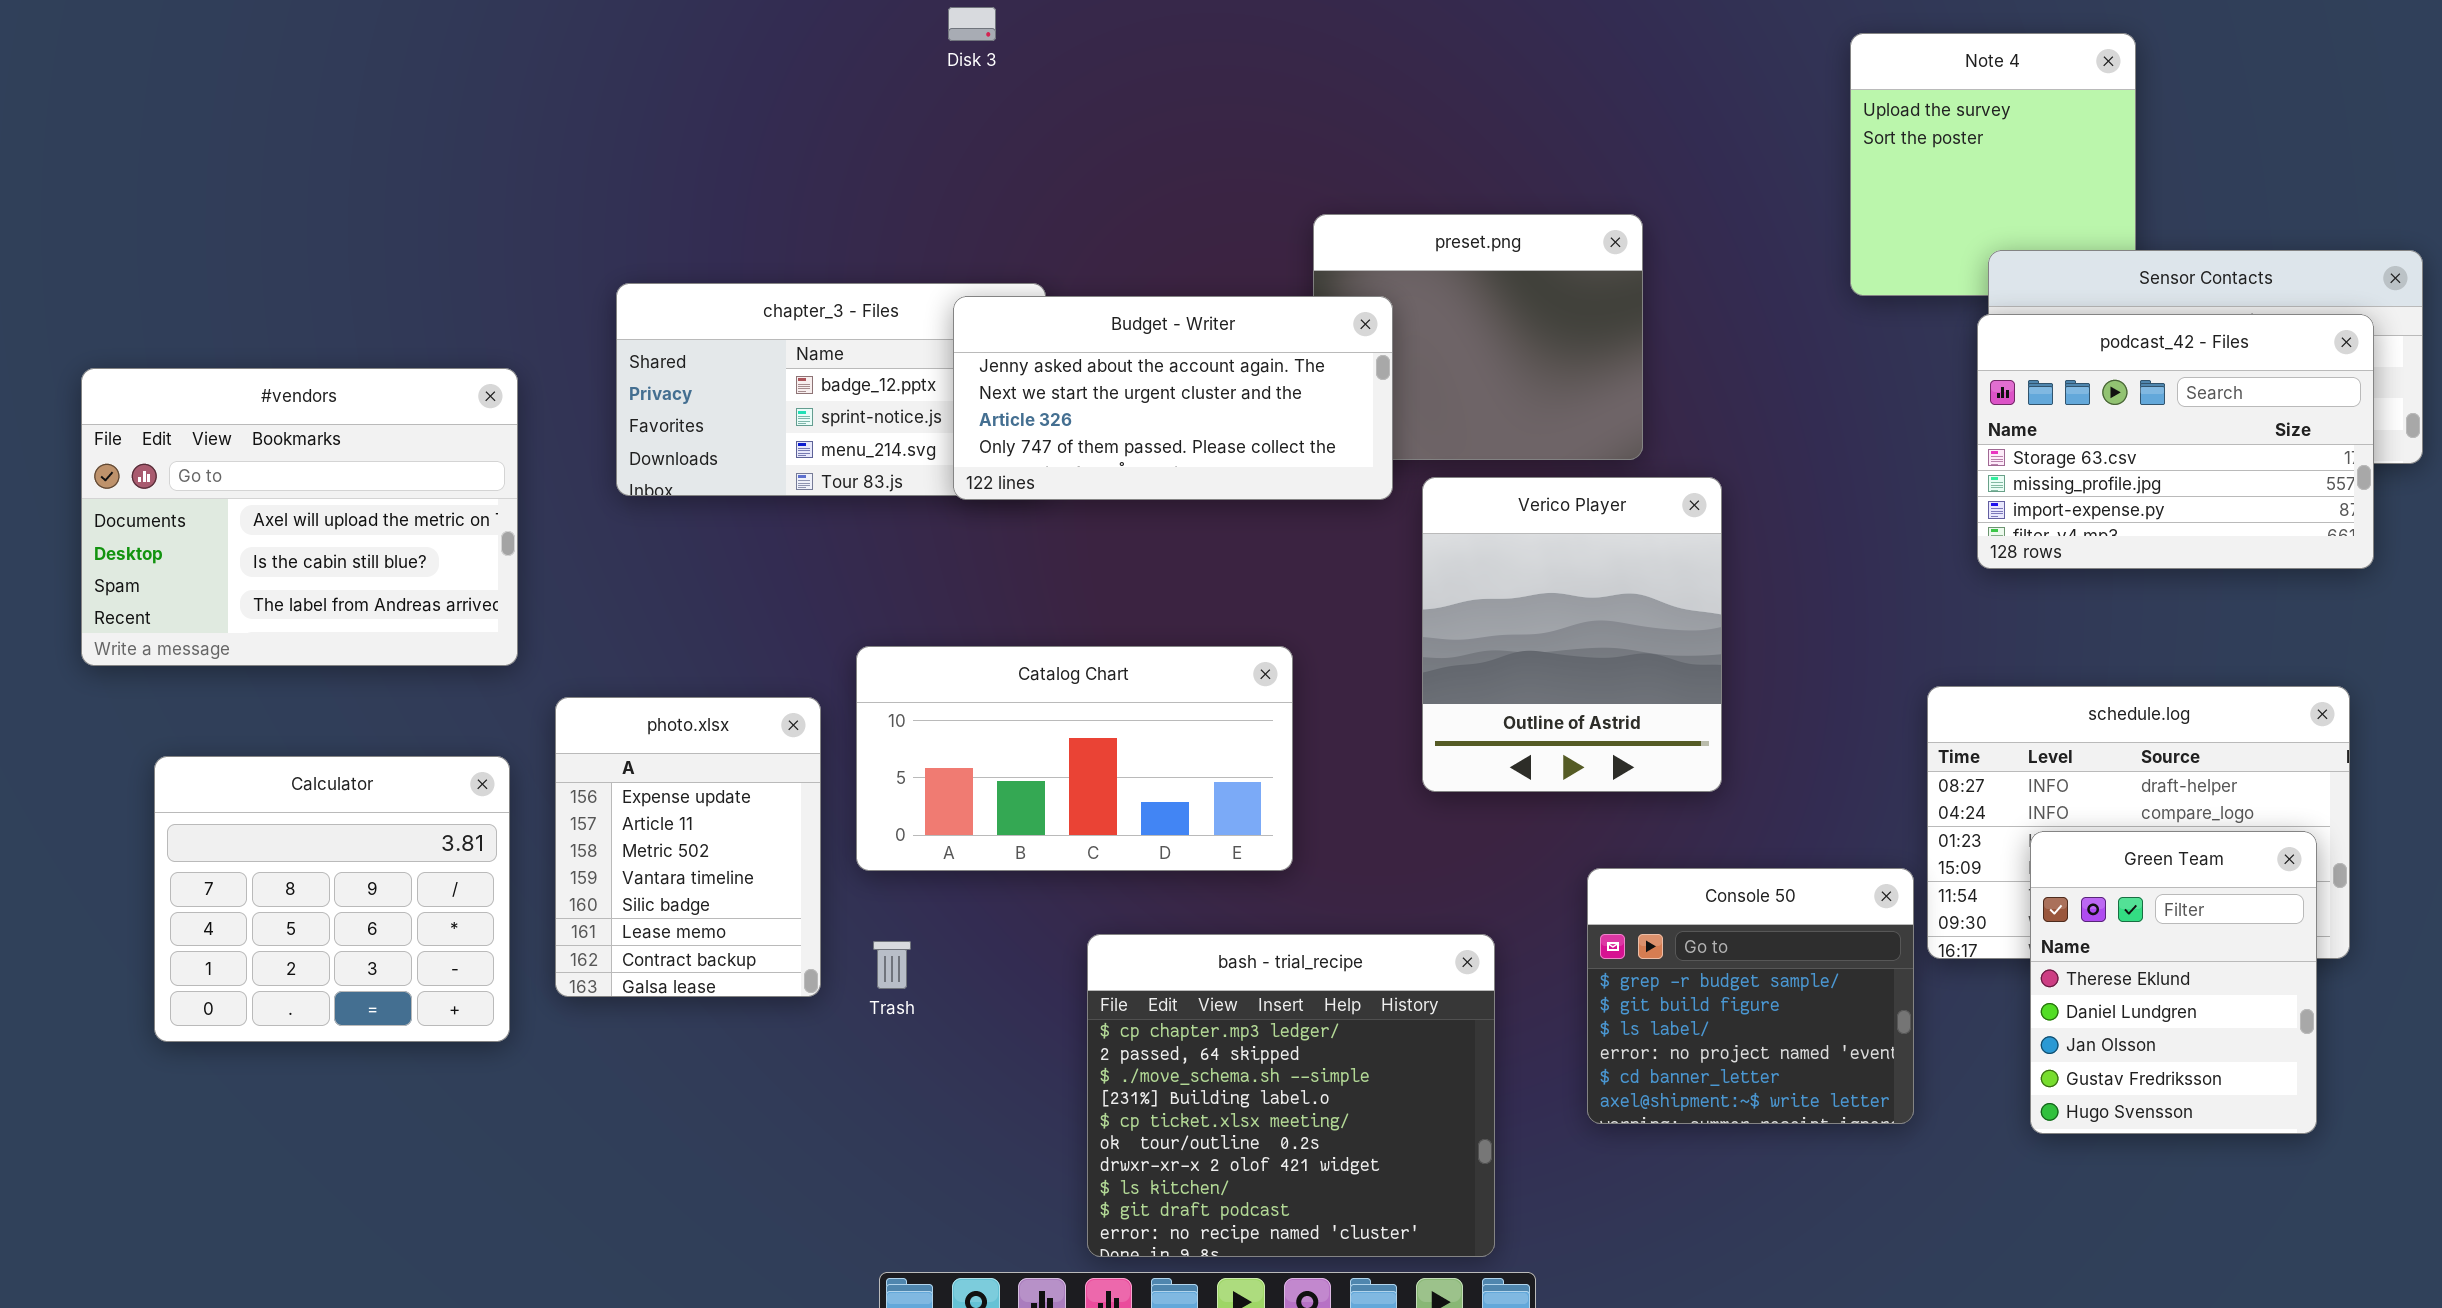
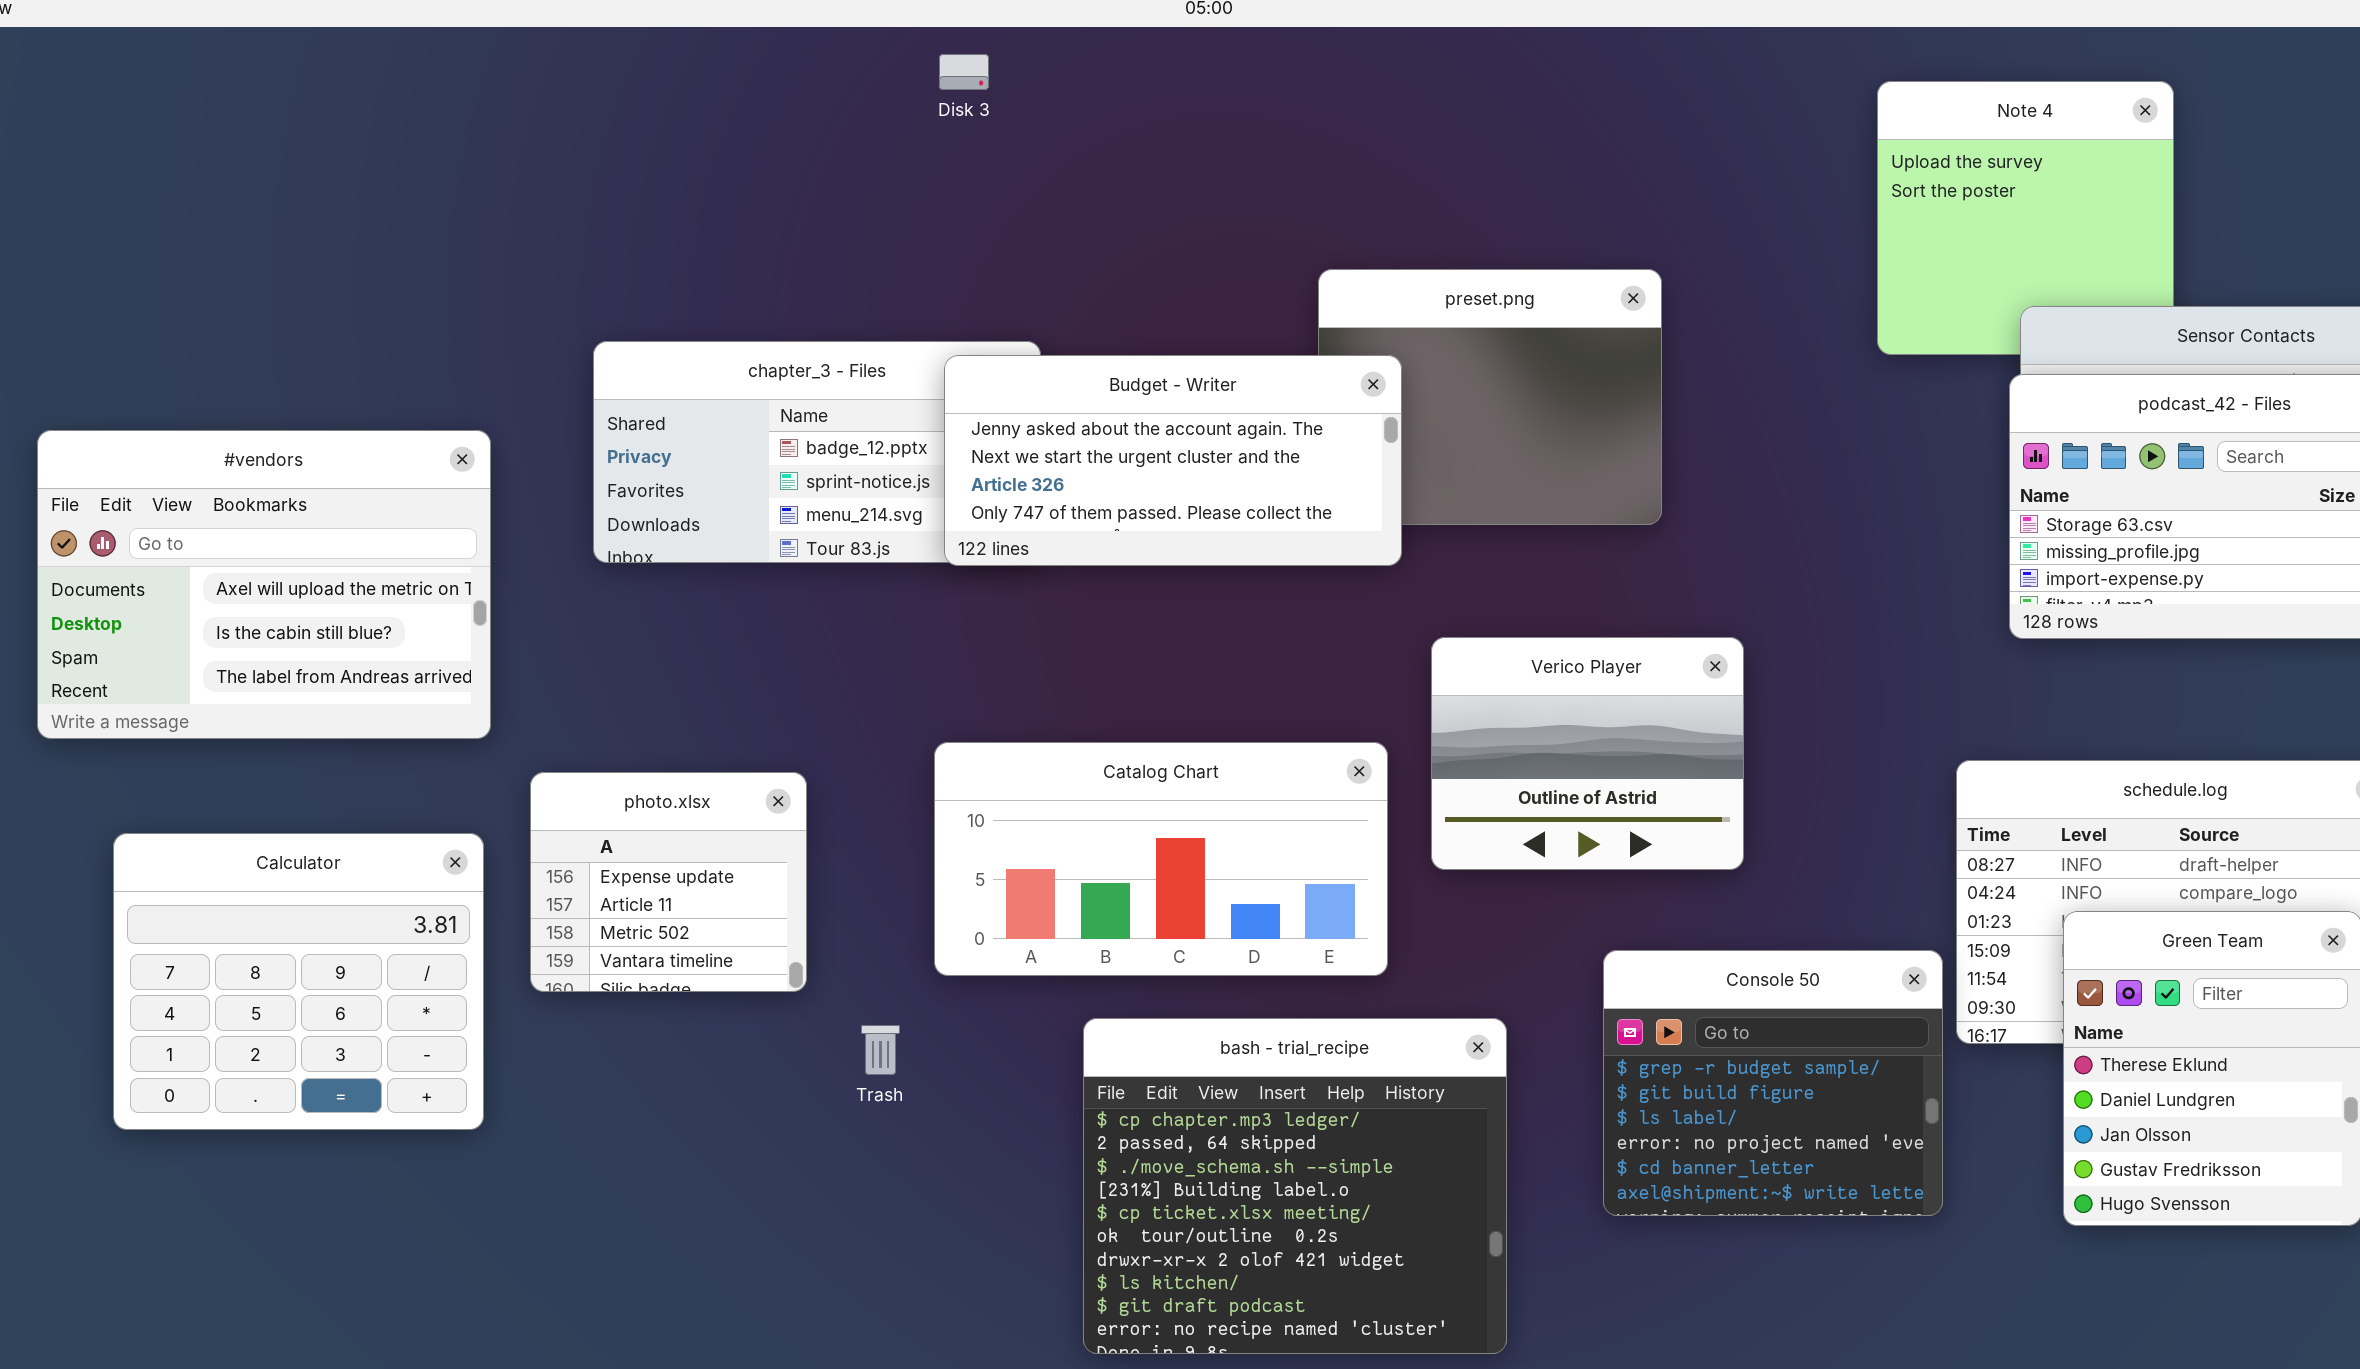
Verico Player: [1422,477,1722,792] -> [1431,637,1744,870], resized
Catalog Chart: [856,646,1293,871] -> [934,742,1388,976], moved
photo.xlsx: [555,697,821,997] -> [530,772,807,992], resized

